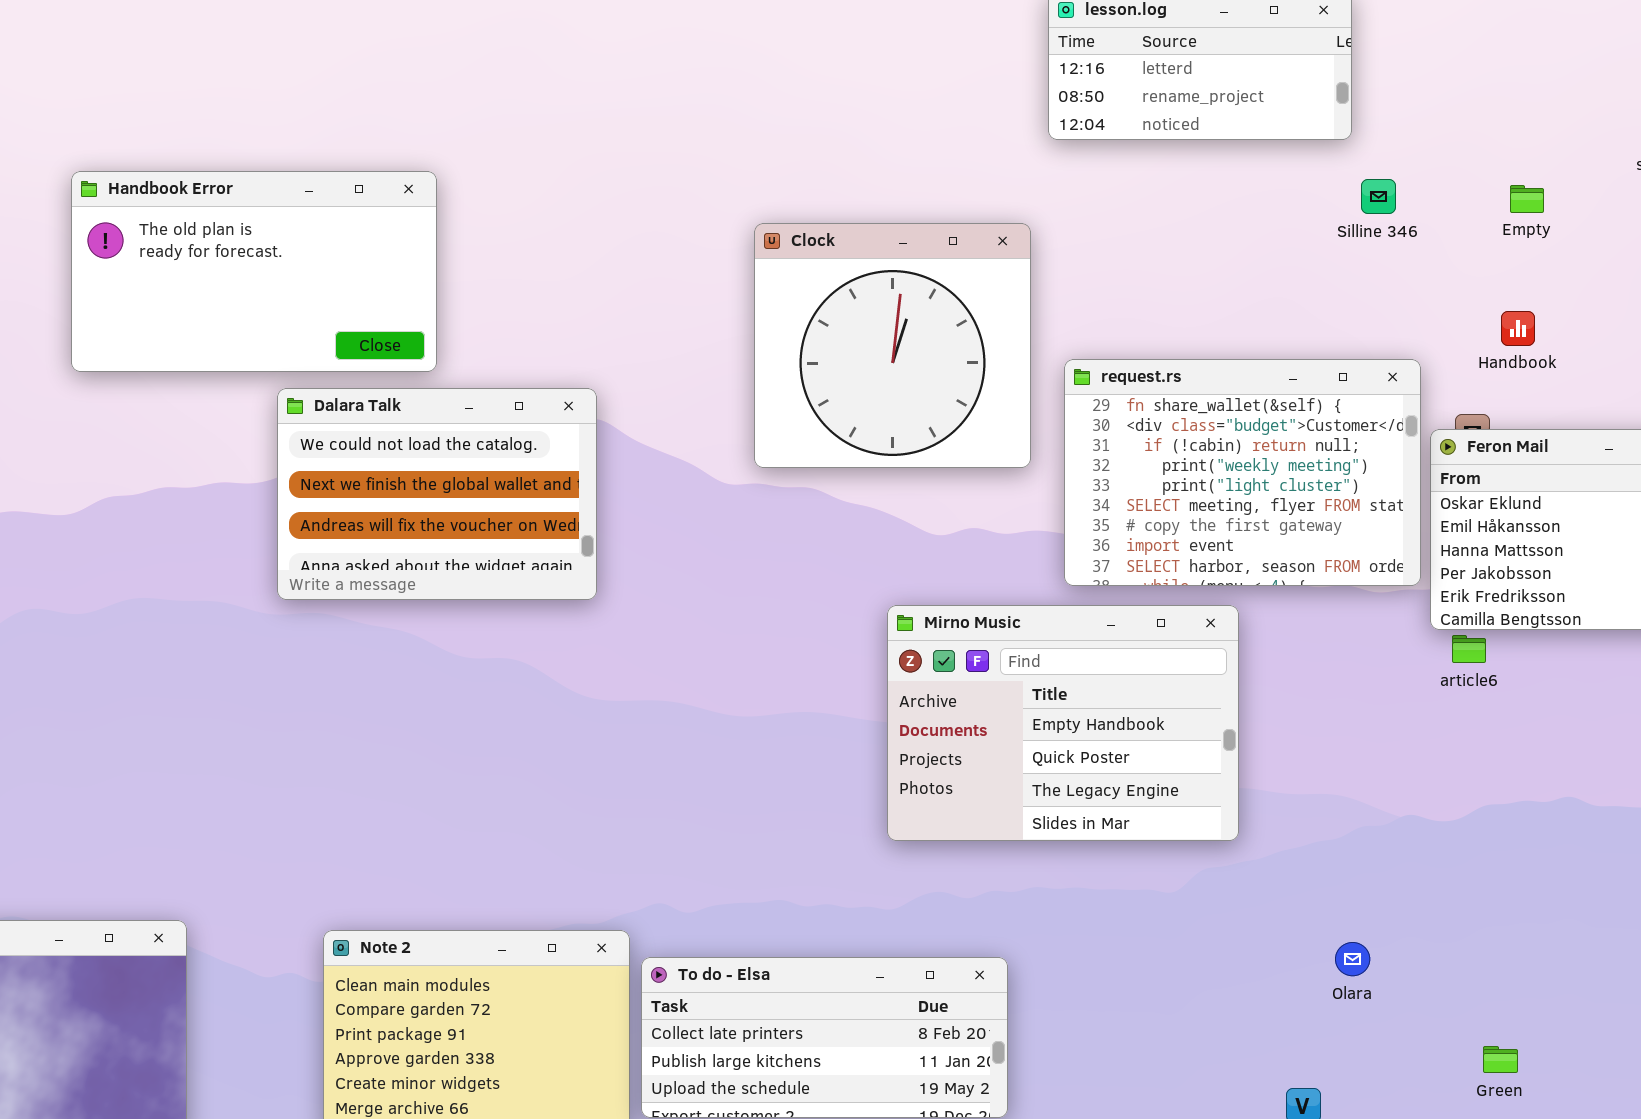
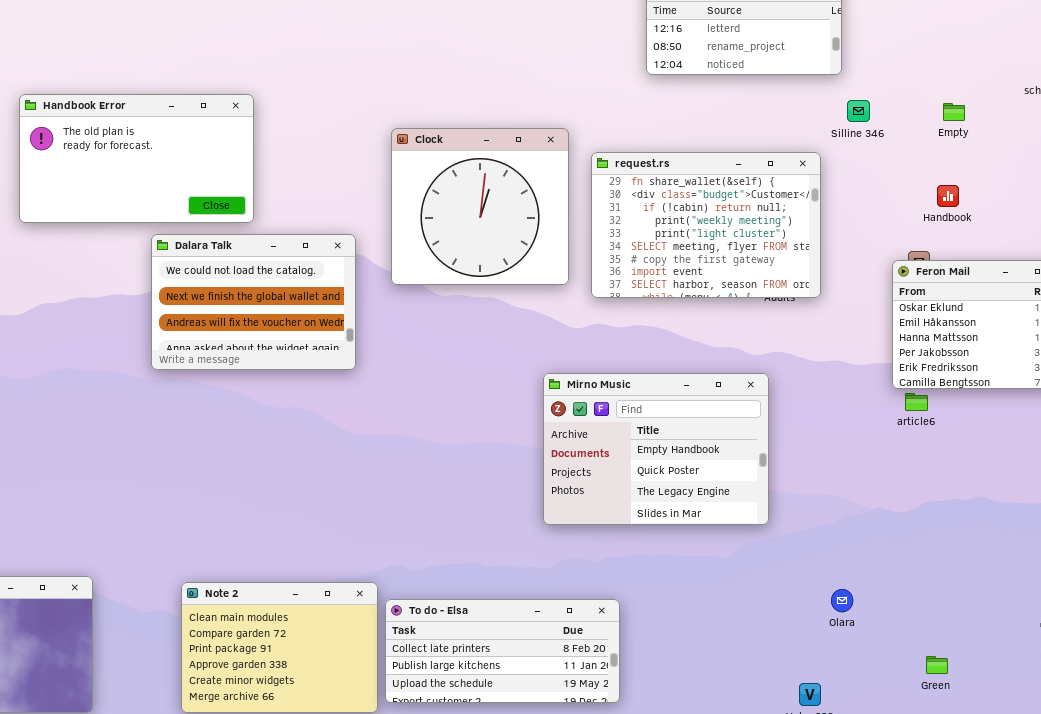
Clock: [754,223,1031,468] -> [391,128,569,285], moved
request.rs: [1064,359,1421,586] -> [591,152,821,298], moved

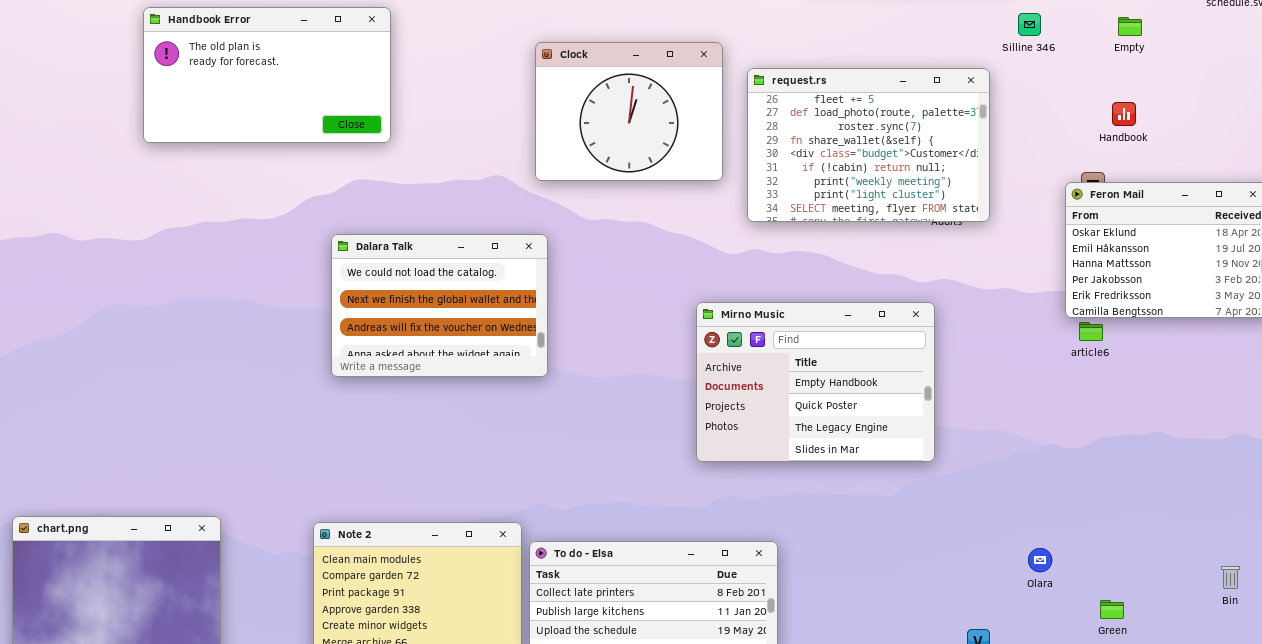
Clock: [391,128,569,285] -> [535,42,723,181], resized
request.rs: [591,152,821,298] -> [747,68,990,222], scrolled up 3 rows
Dalara Talk: [151,234,356,370] -> [331,234,548,377], moved
Olara: [831,589,853,612] -> [1028,548,1052,572], moved

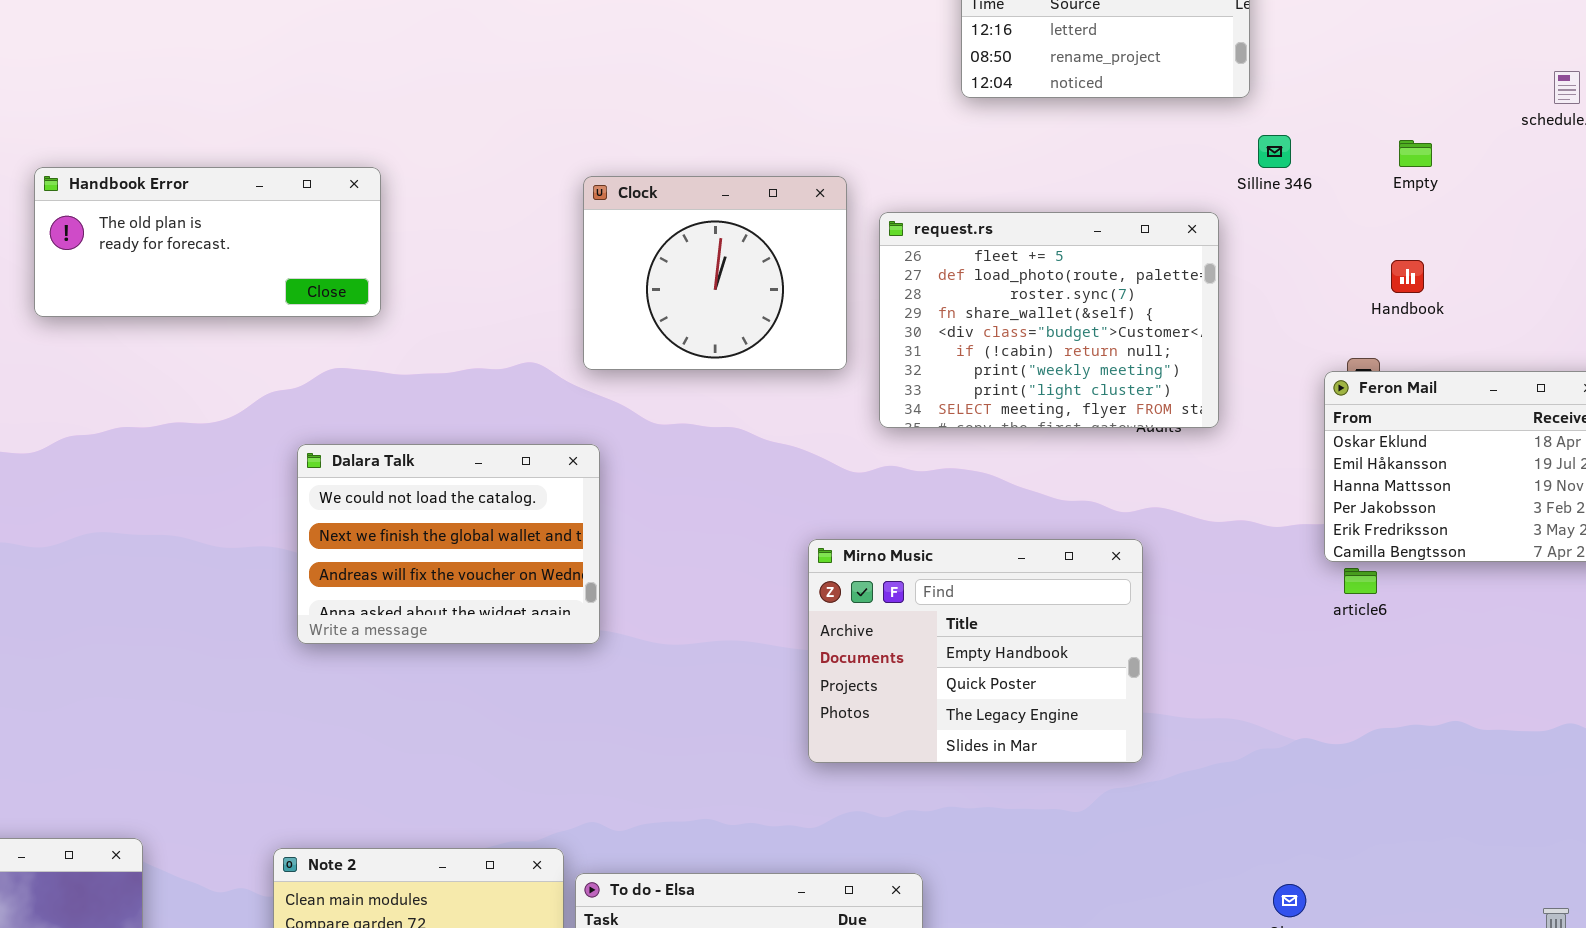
Handbook Error: [143,7,391,143] -> [34,167,381,317], resized

